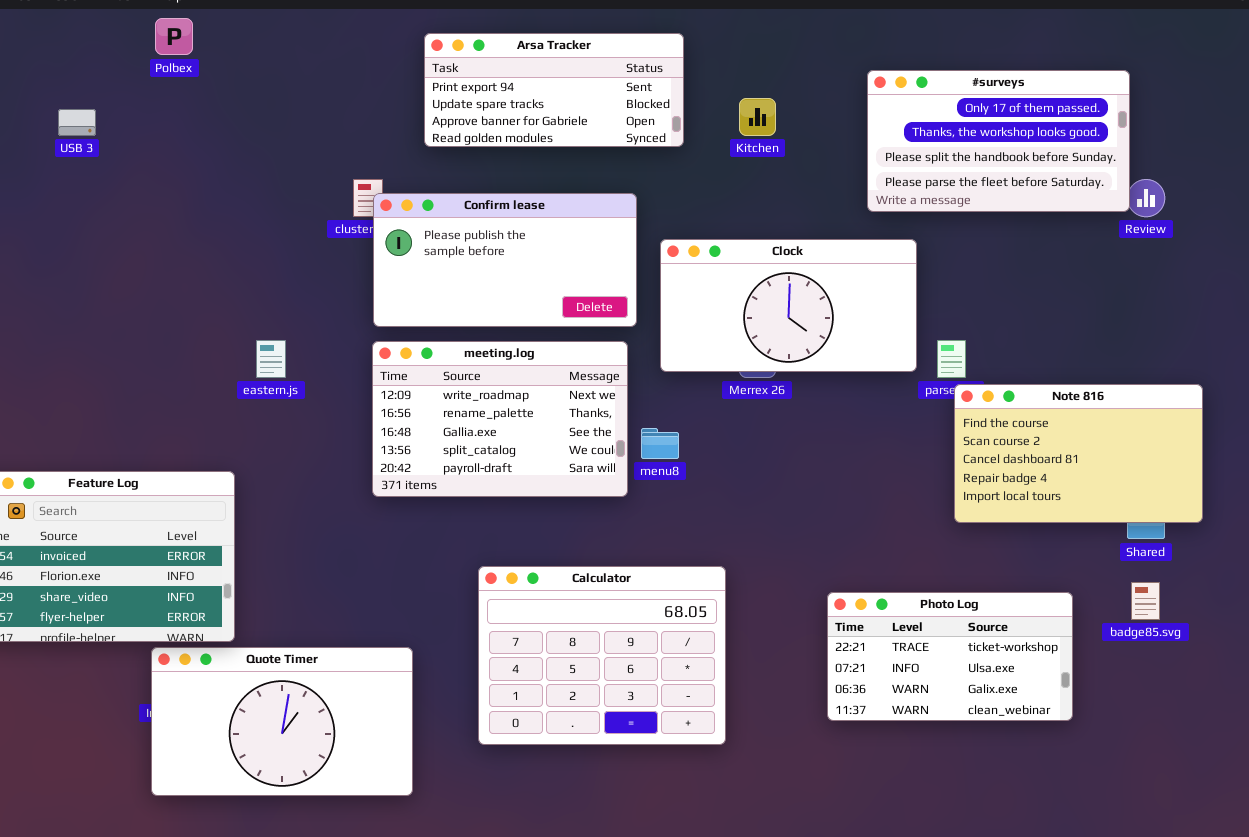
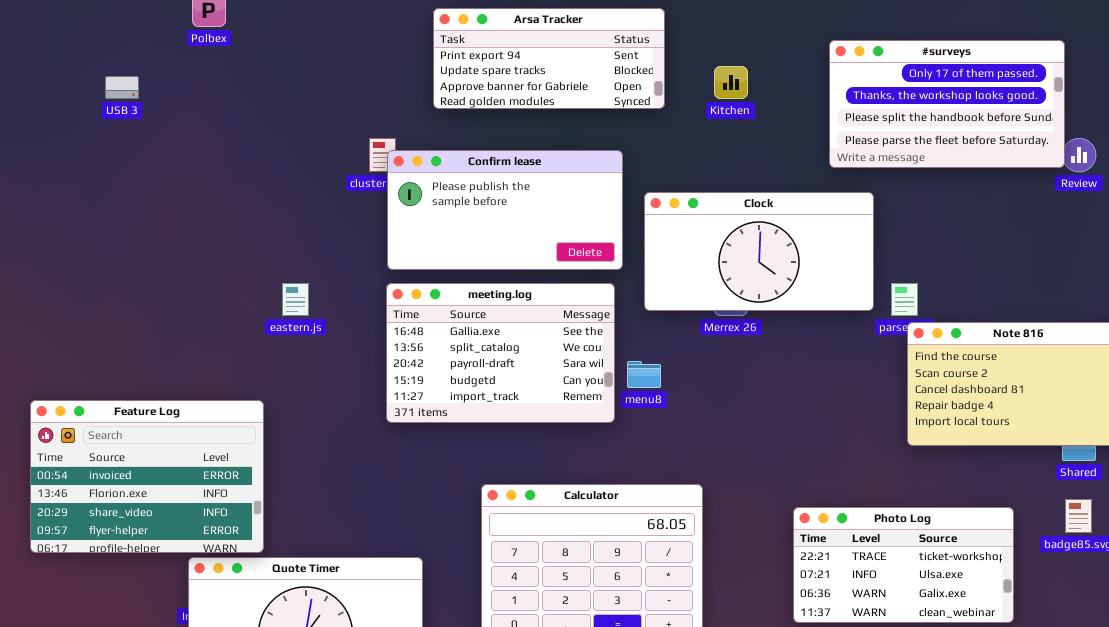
meeting.log: [372,341,628,497] -> [386,283,615,423], scrolled down 2 rows

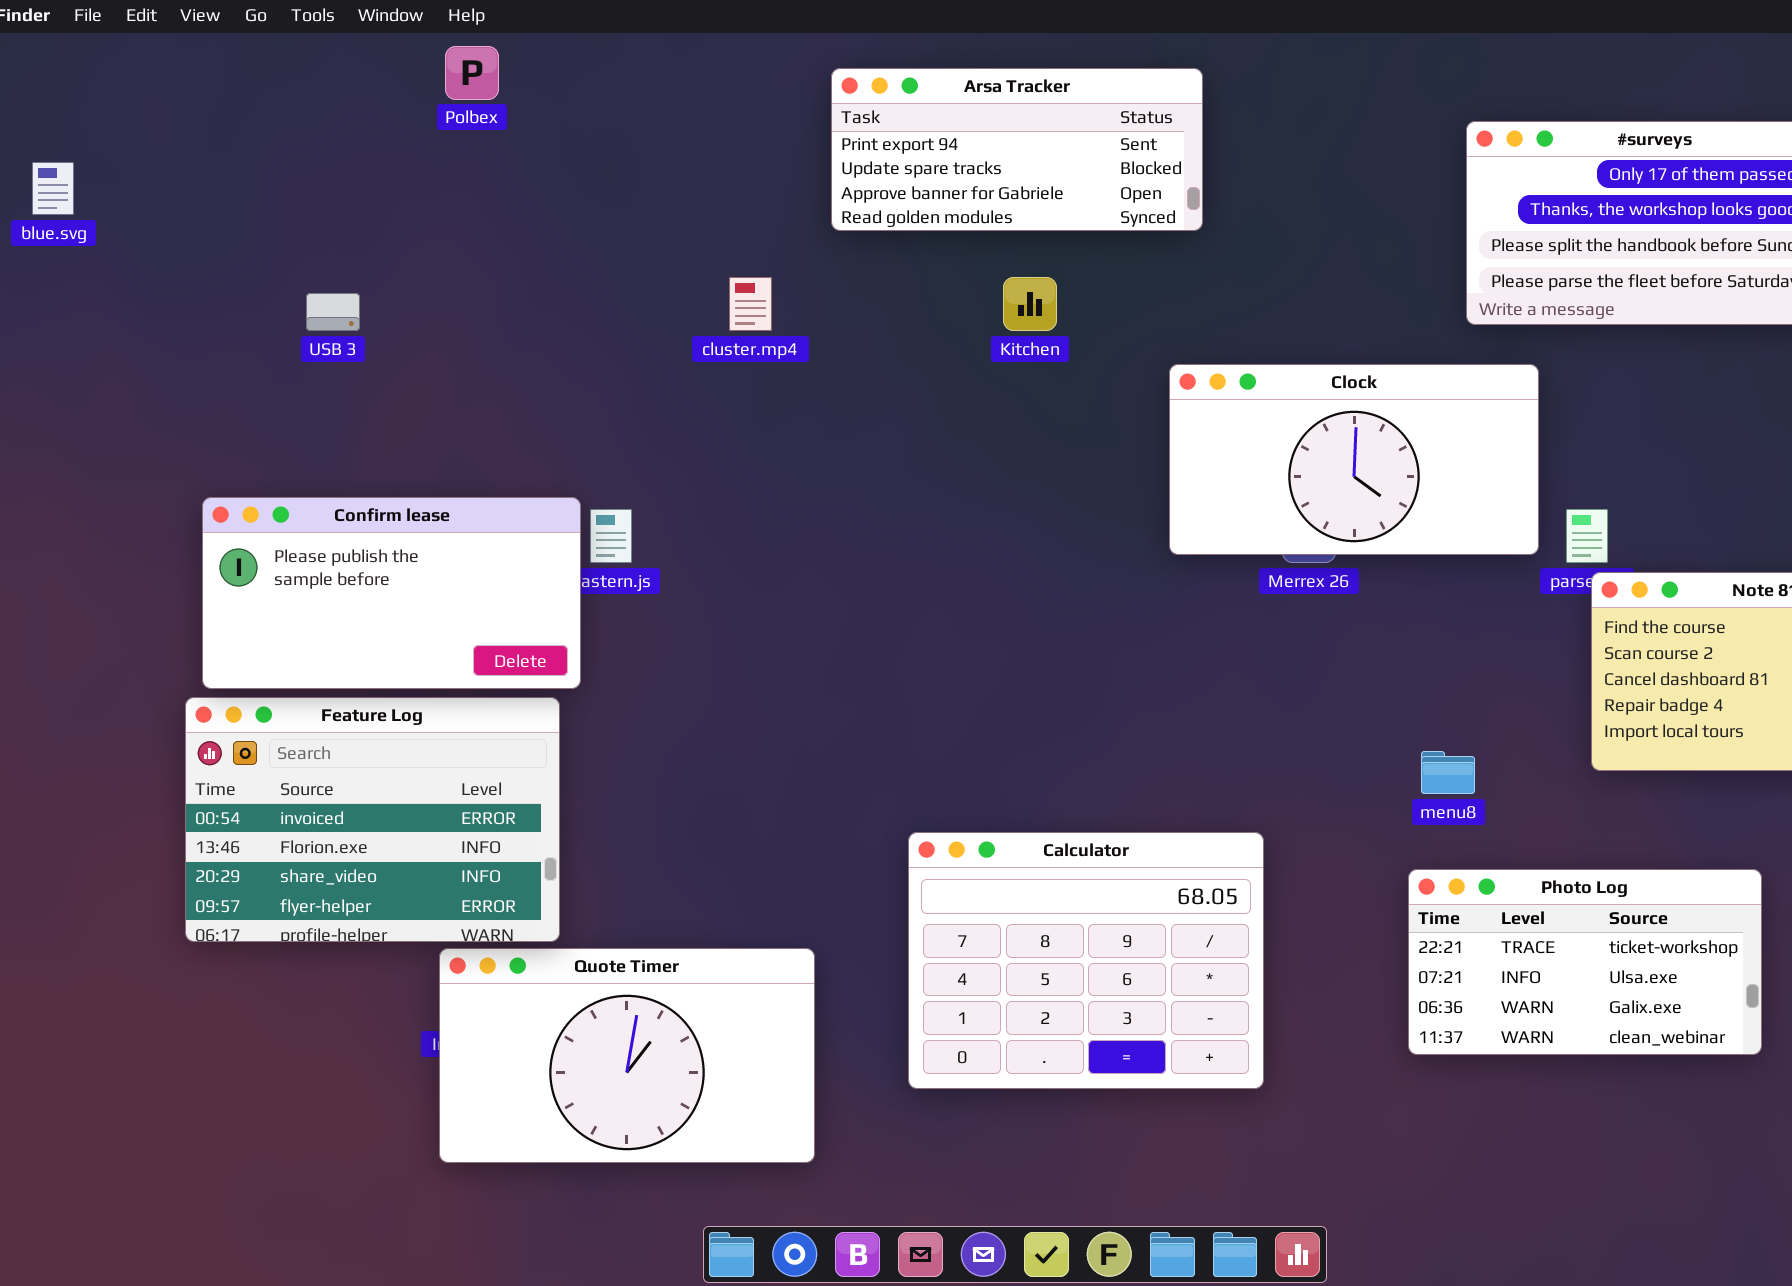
Kitchen: [714,66,748,99] -> [1003,277,1057,331], moved
USB 3: [105,76,139,99] -> [306,293,360,331], moved
Confirm lease: [387,150,623,270] -> [202,497,581,689], moved
meeting.log: [386,283,615,423] -> none, closed
menu8: [627,361,661,388] -> [1421,751,1475,794], moved

